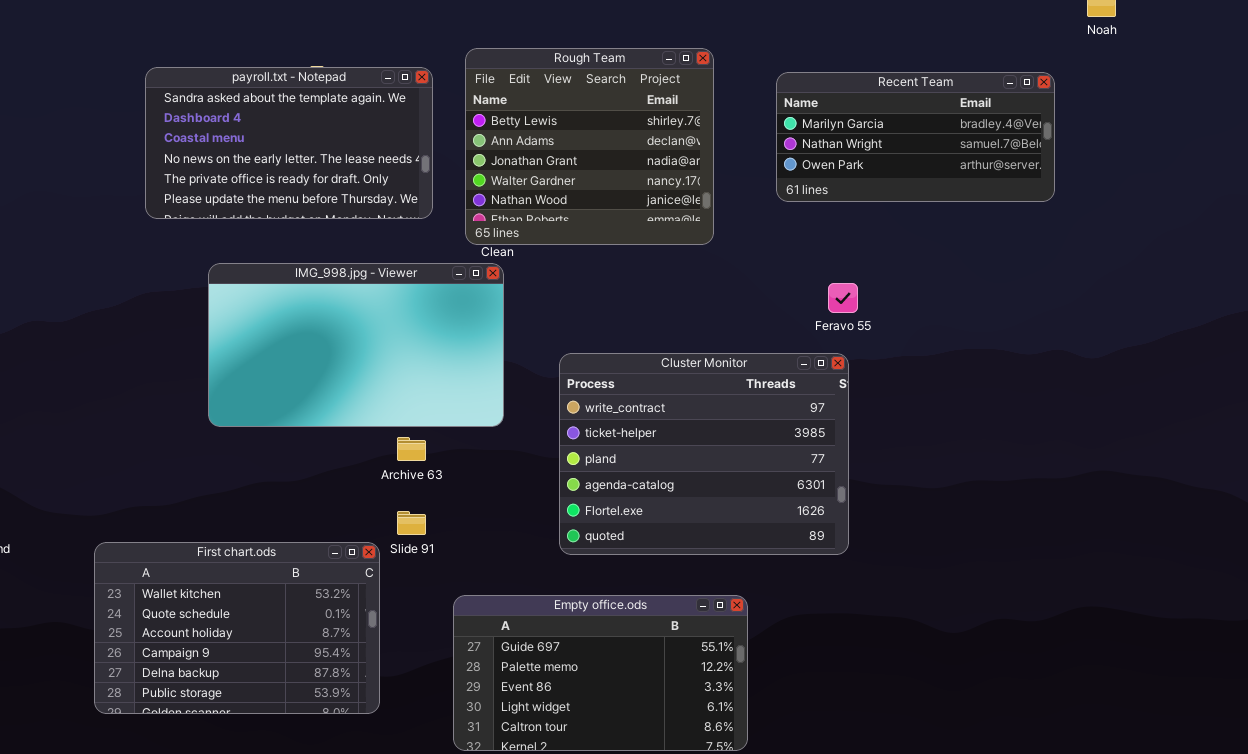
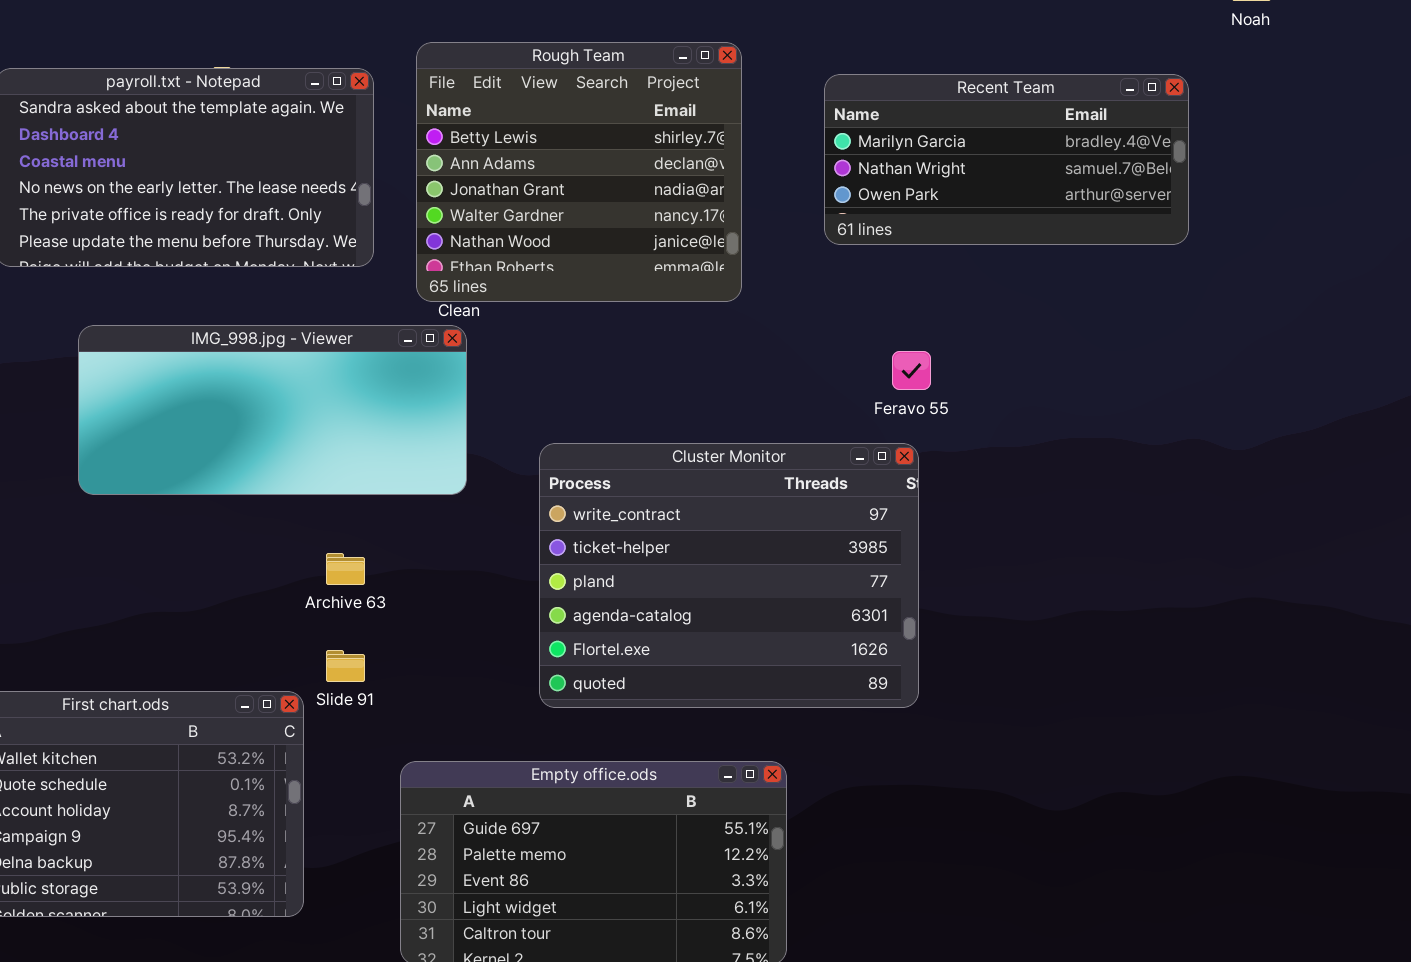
IMG_998.jpg - Viewer: [208,263,504,427] -> [78,325,467,495], resized

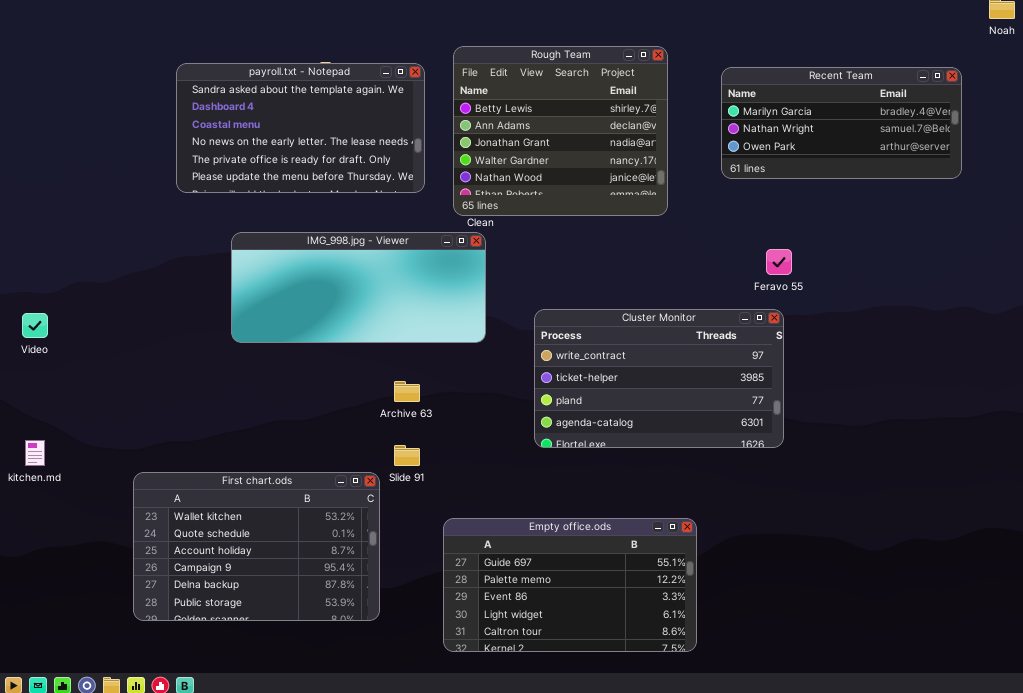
Cluster Monitor: [539,443,919,708] -> [534,309,784,448], resized

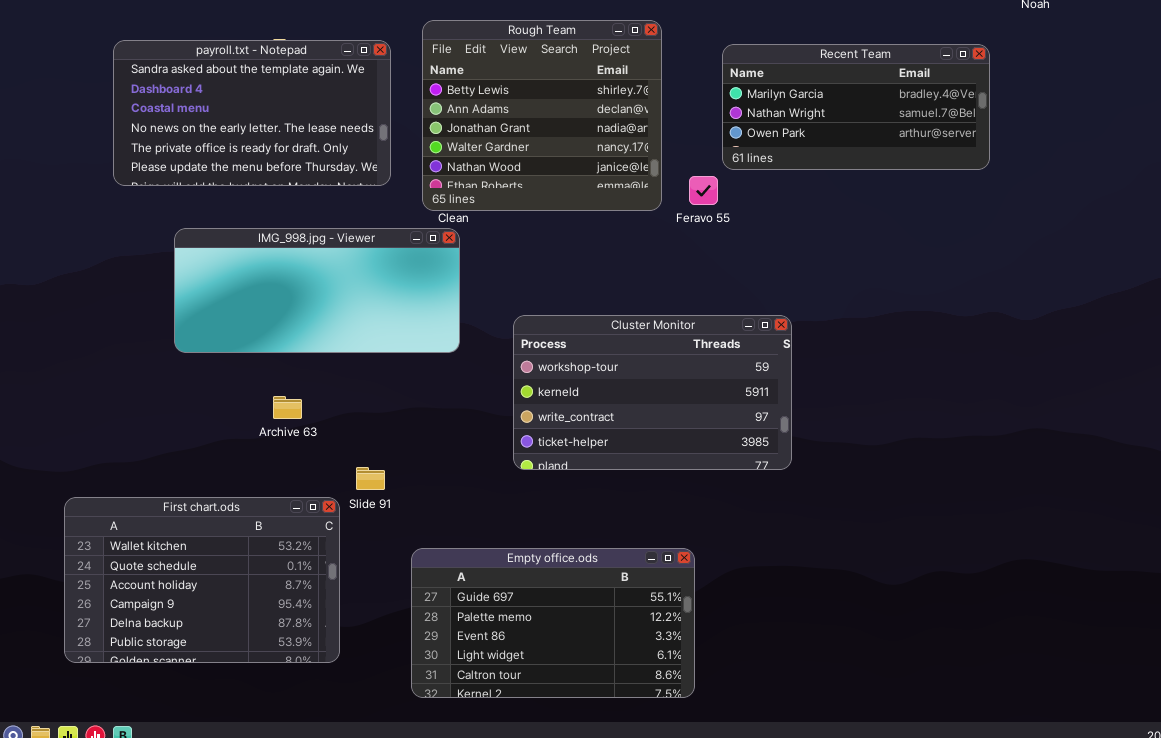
Feravo 55: [766,249,792,275] -> [689,176,718,205], moved
Cluster Monitor: [534,309,784,448] -> [513,315,792,470], scrolled up 2 rows
Archive 63: [394,381,420,402] -> [273,396,302,419], moved

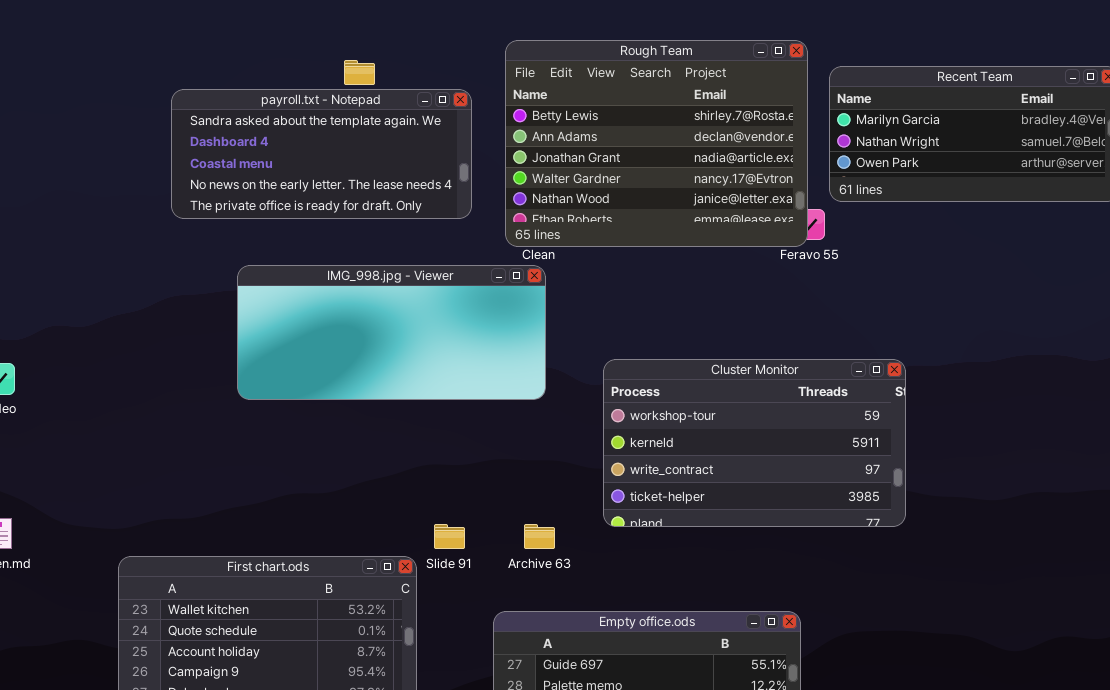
Rough Team: [422,20,662,211] -> [505,40,808,247], resized
payroll.txt - Notepad: [113,40,391,186] -> [171,89,472,219], resized
Archive 63: [273,396,302,419] -> [524,524,555,549], moved

